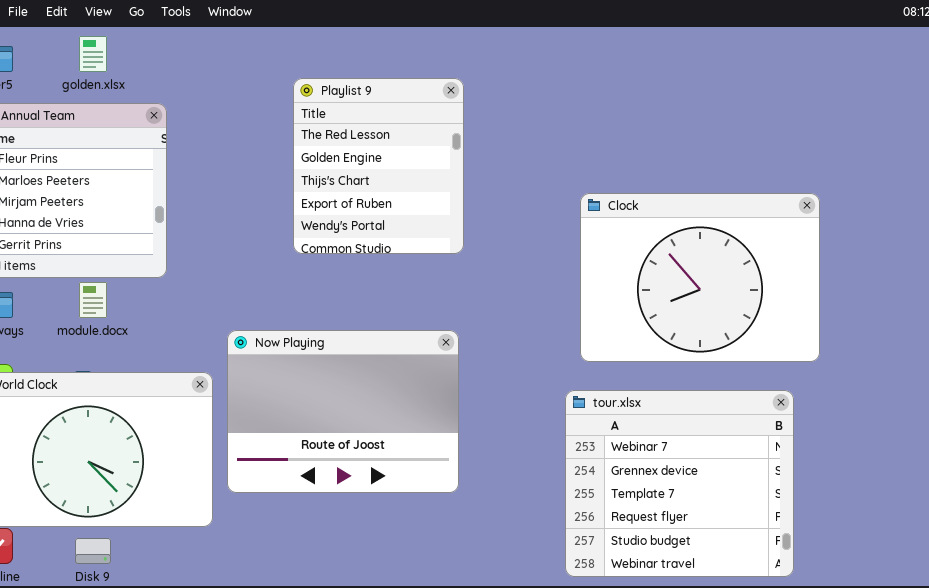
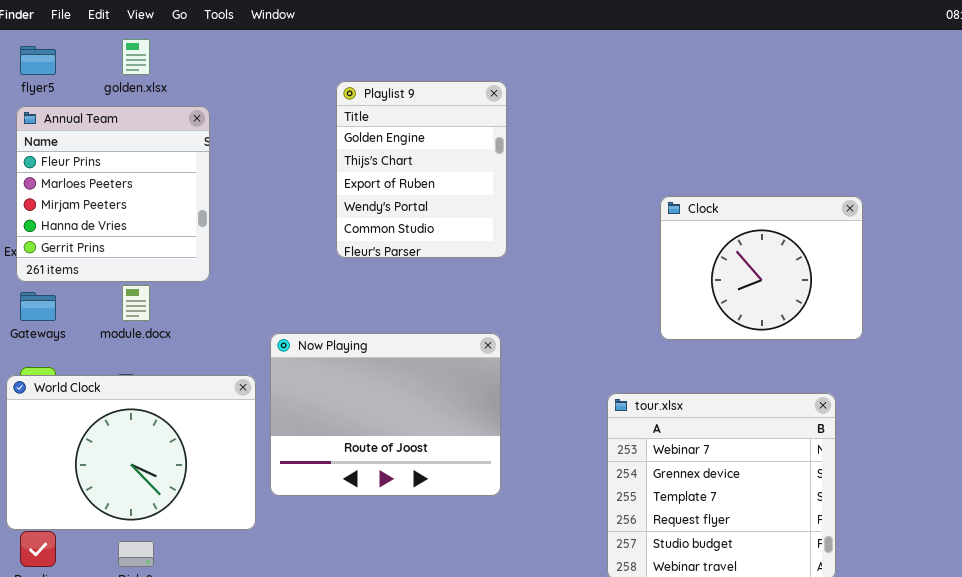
Playlist 9: [293,78,464,254] -> [336,81,507,258], scrolled down 1 row
Clock: [580,193,820,362] -> [660,196,863,340], resized

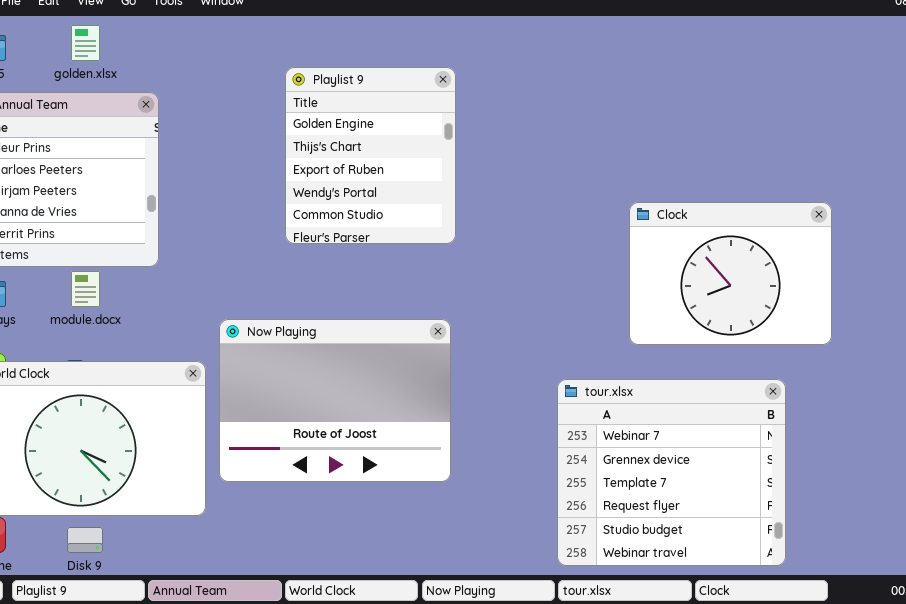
Clock: [660,196,863,340] -> [629,202,832,345], moved

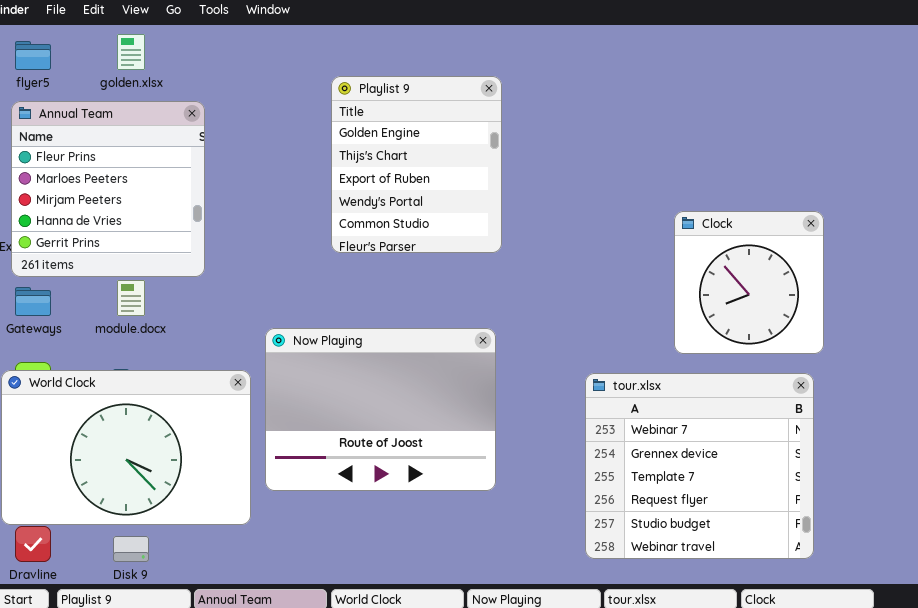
Clock: [629,202,832,345] -> [674,211,824,354], resized
tour.xlsx: [557,379,786,566] -> [585,373,814,559], moved

